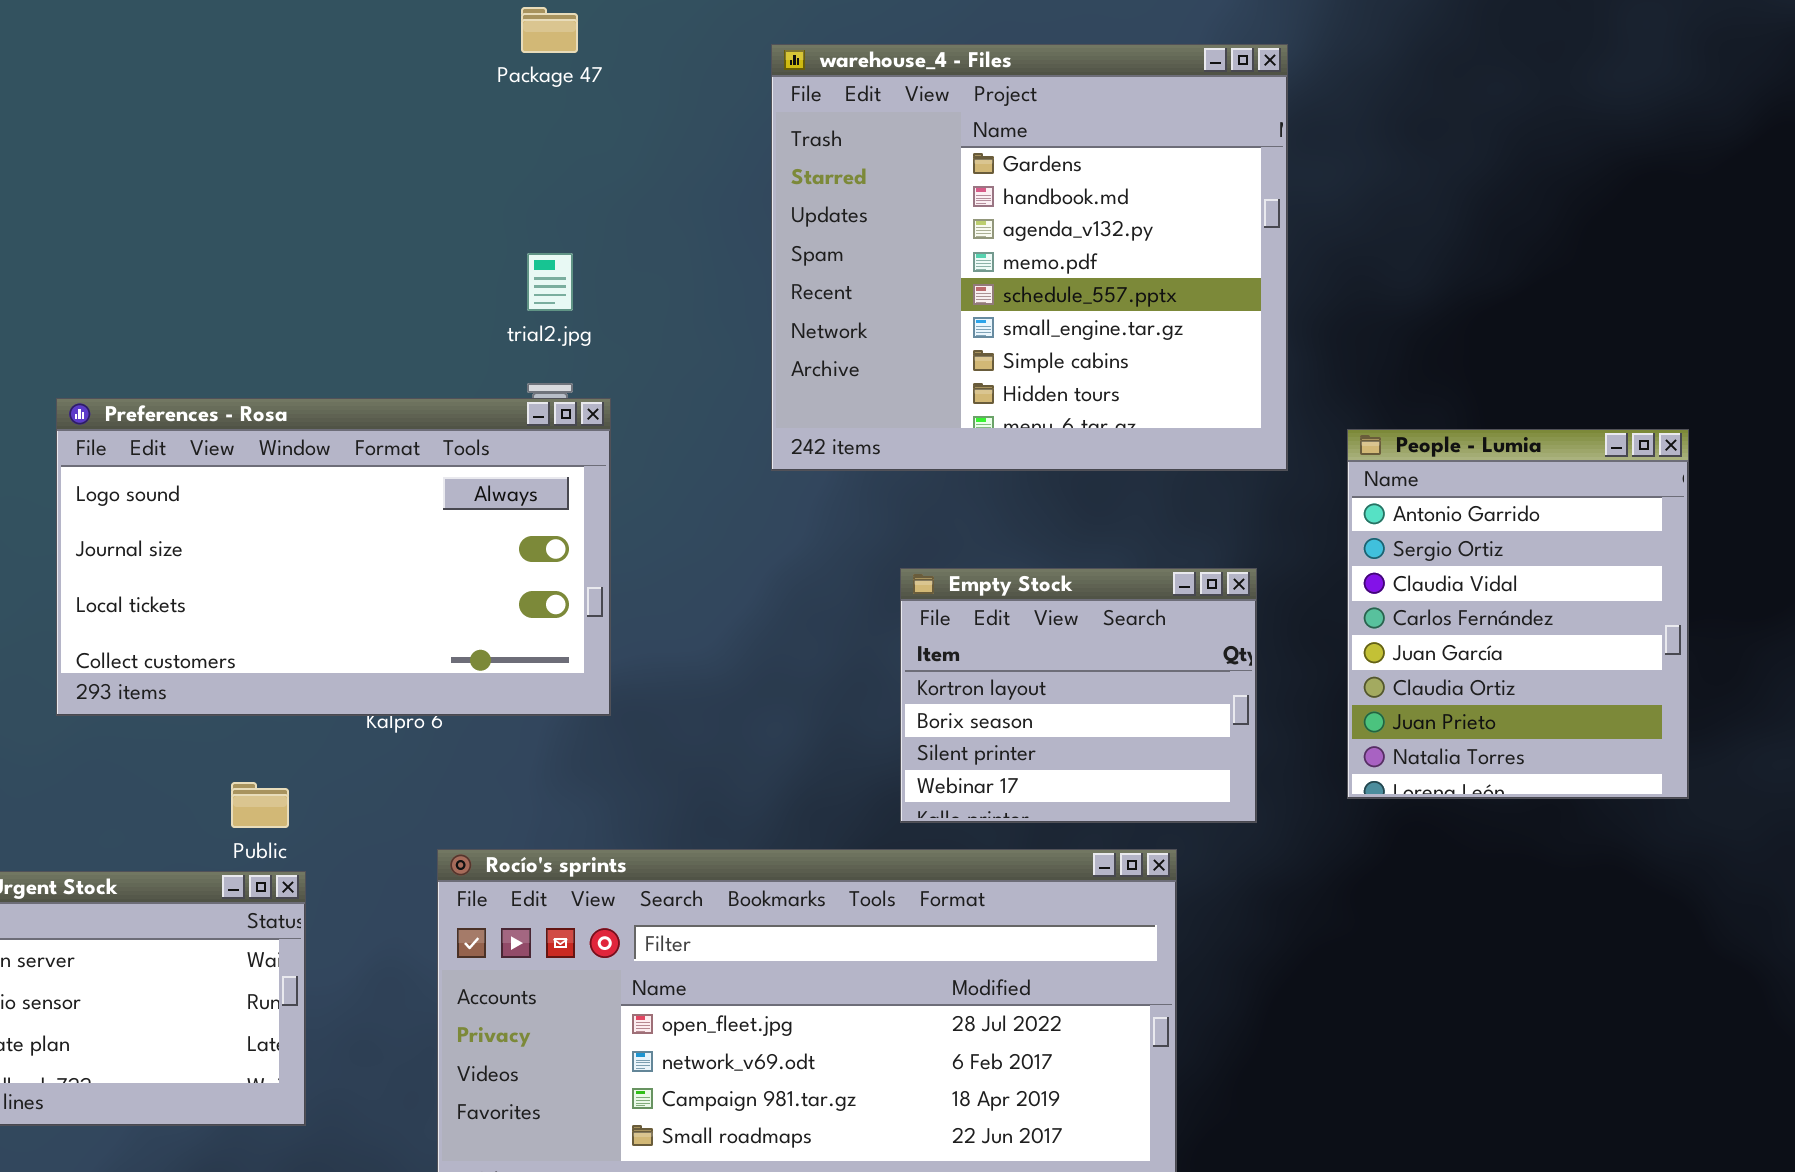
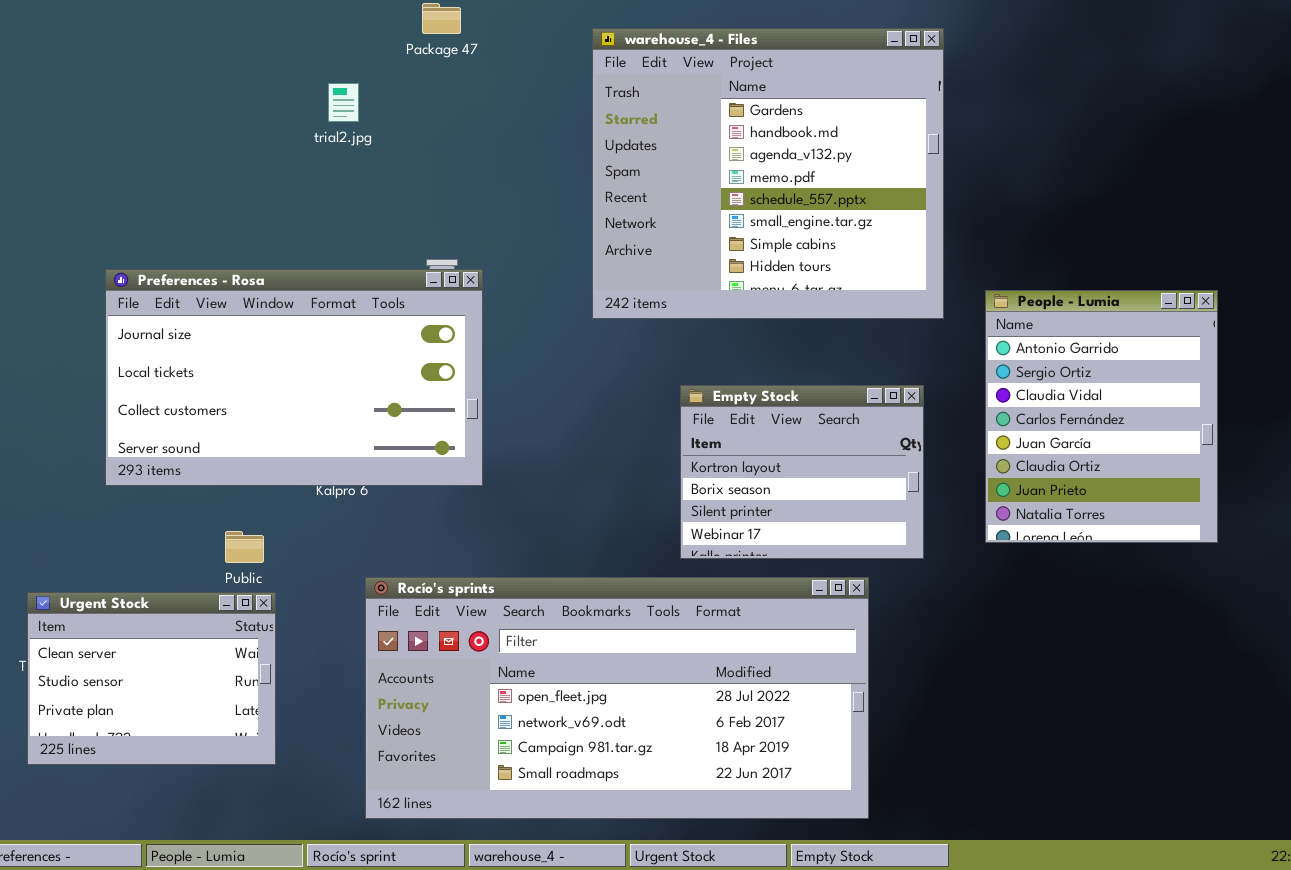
trial2.jpg: [527,253,573,311] -> [328,83,359,122], moved
Preferences - Rosa: [56,398,611,716] -> [105,269,483,486], scrolled down 1 row

